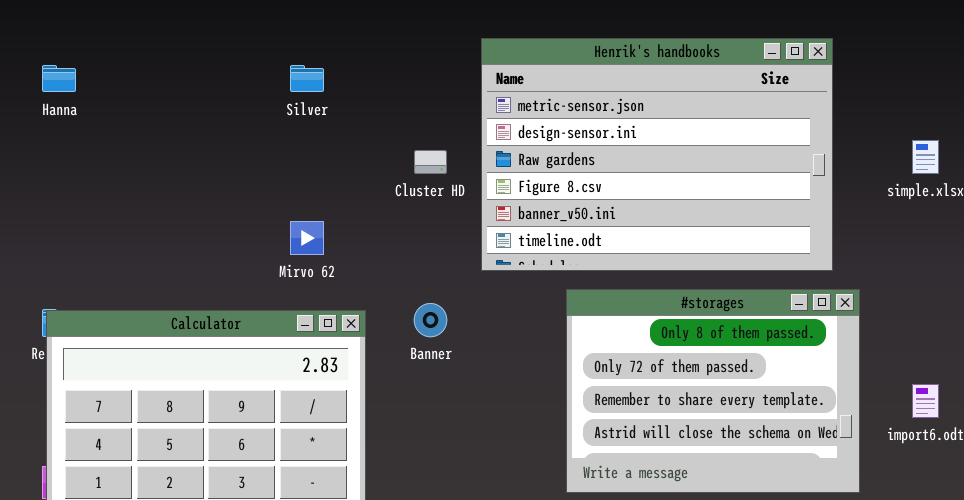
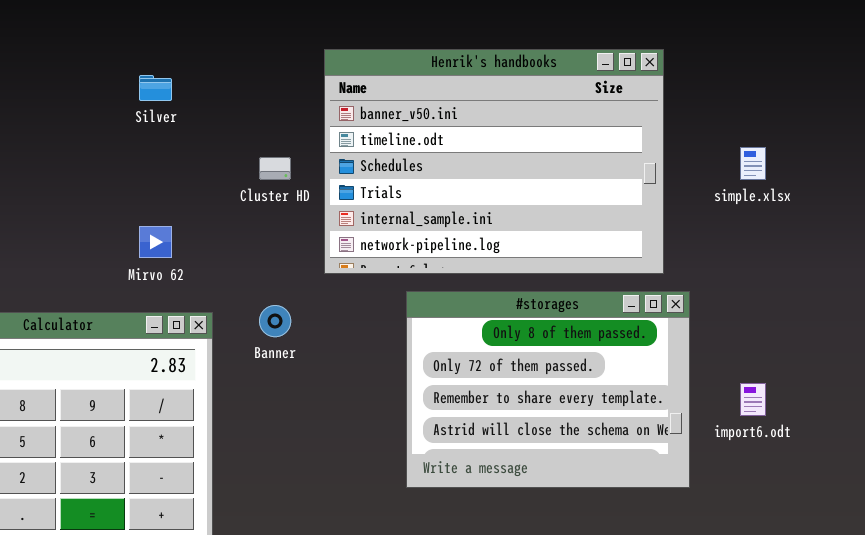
Henrik's handbooks: [481,38,833,271] -> [324,49,664,274], scrolled down 4 rows

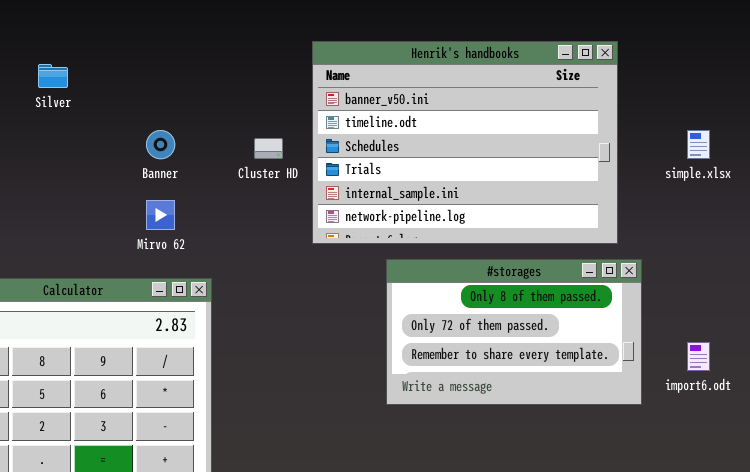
Silver: [139,75,172,101] -> [38,64,68,88], moved
#storages: [406,291,690,488] -> [386,259,642,405], resized
Banner: [259,305,291,337] -> [146,130,175,159], moved

